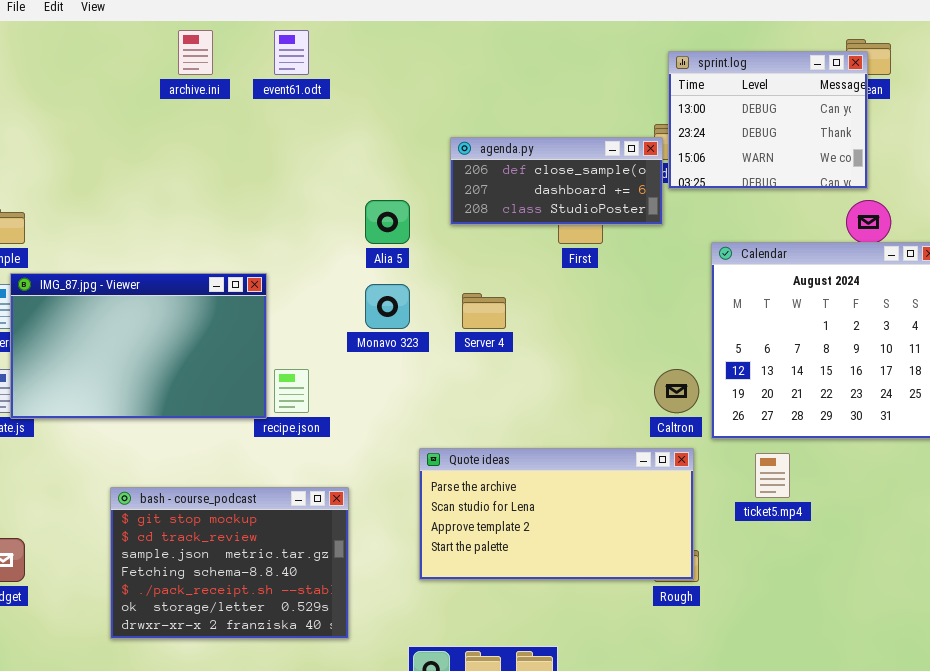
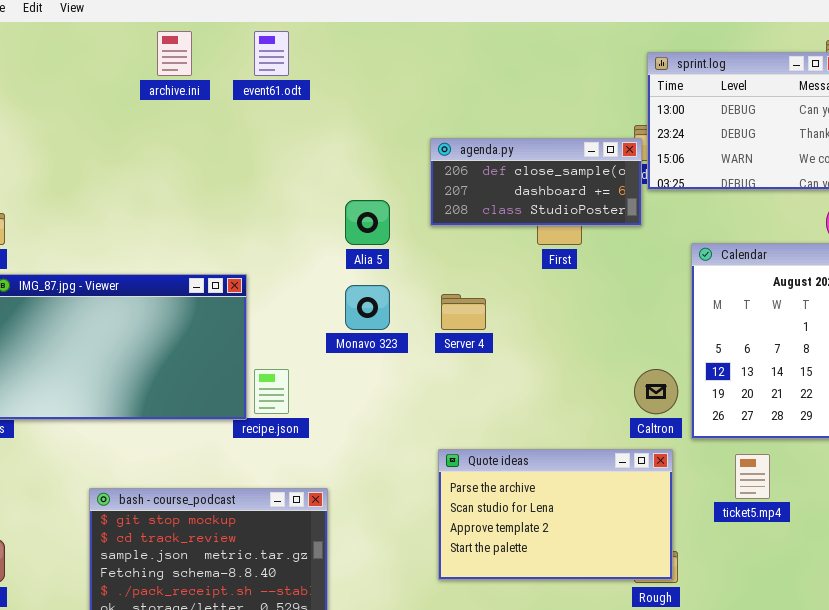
Quote ideas: [419,448,694,580] -> [438,449,673,580], resized

